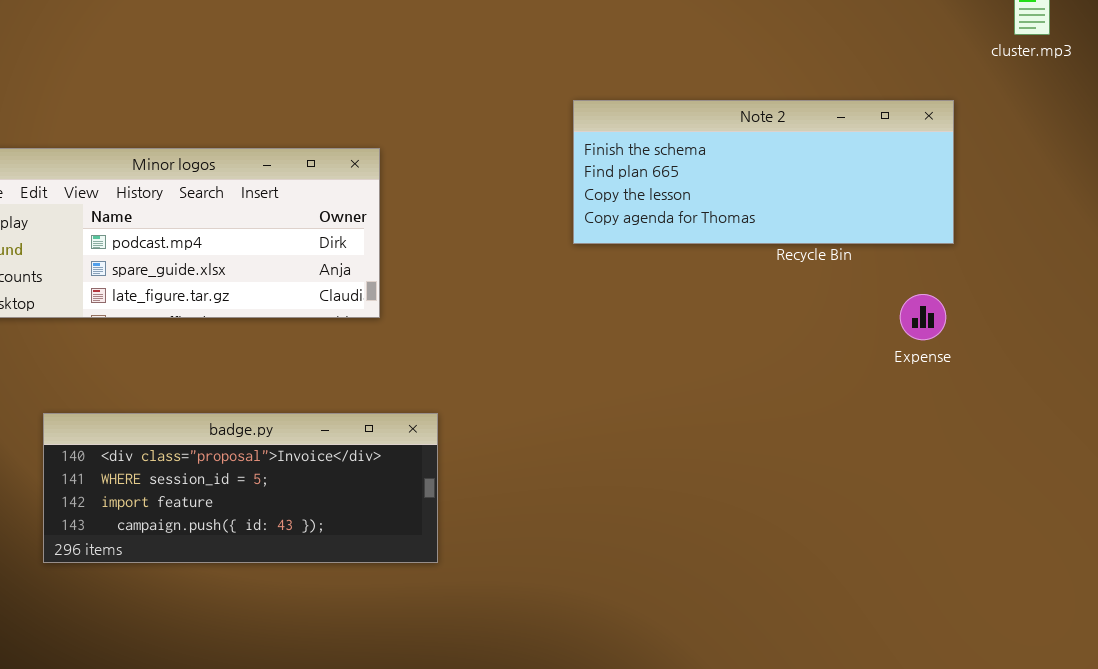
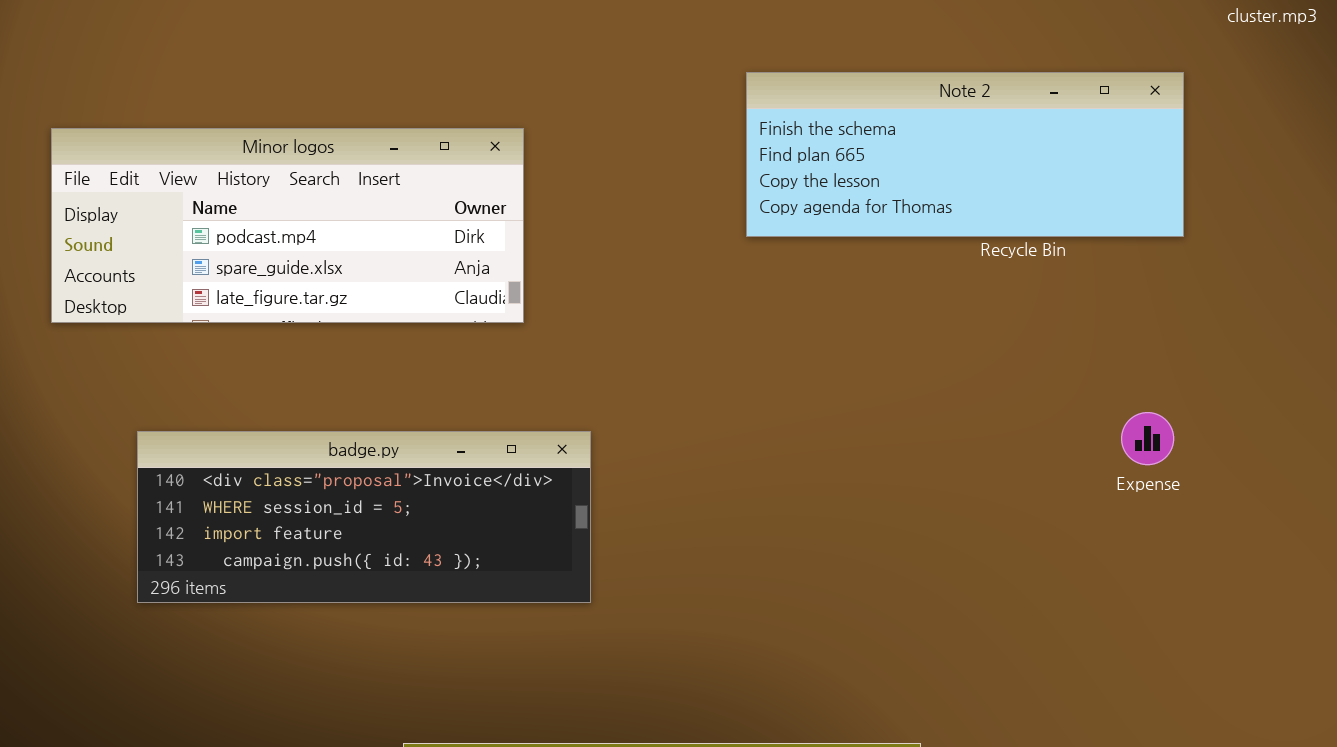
Expense: [900,294,946,340] -> [1121,412,1174,465], moved

